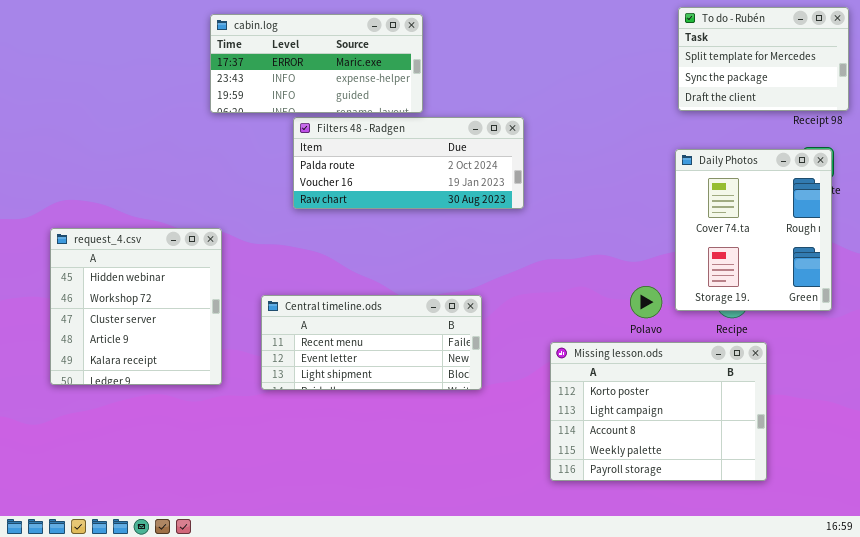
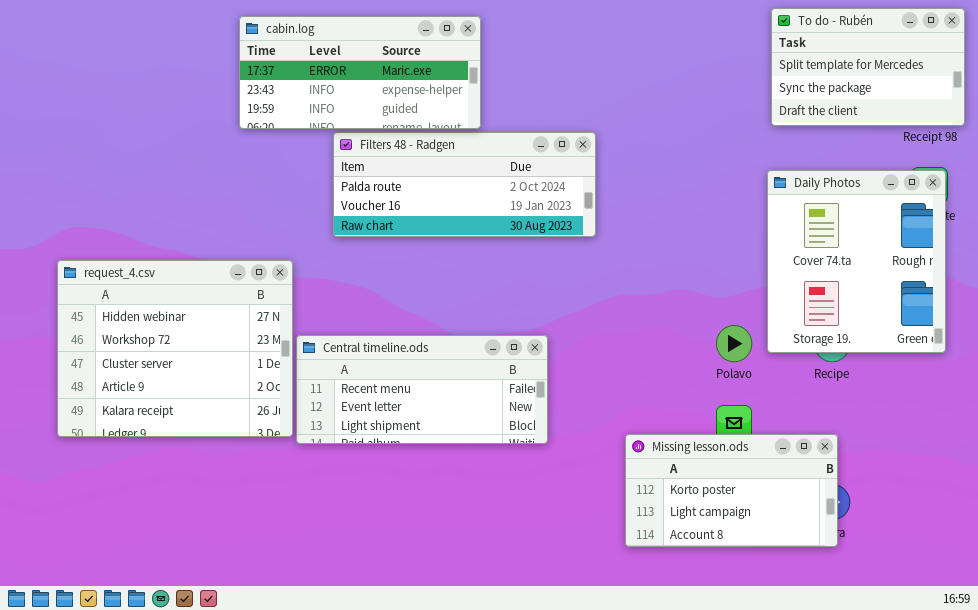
request_4.csv: [50,228,222,385] -> [57,260,293,437], resized
Missing lesson.ods: [550,342,767,481] -> [625,434,838,547], resized

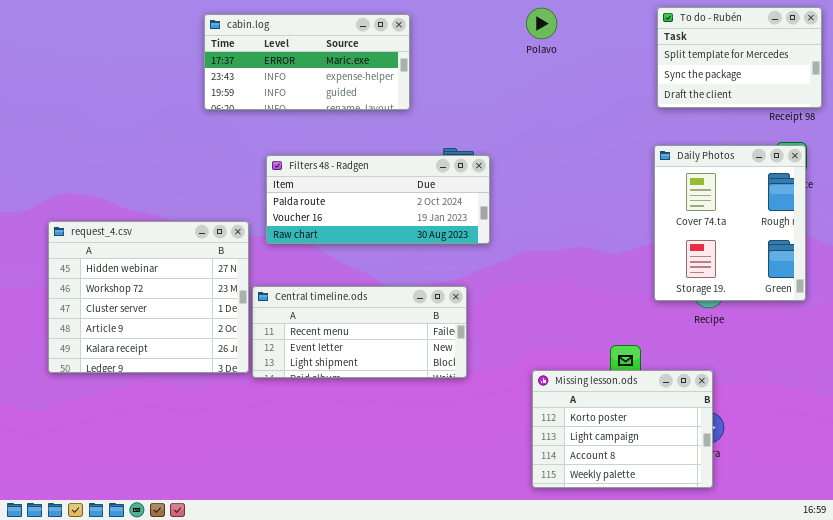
Filters 48 - Radgen: [333,132,596,237] -> [266,155,490,244], moved
Polavo: [716,325,752,362] -> [526,8,557,39], moved
Missing lesson.ods: [625,434,838,547] -> [532,370,713,488], resized

